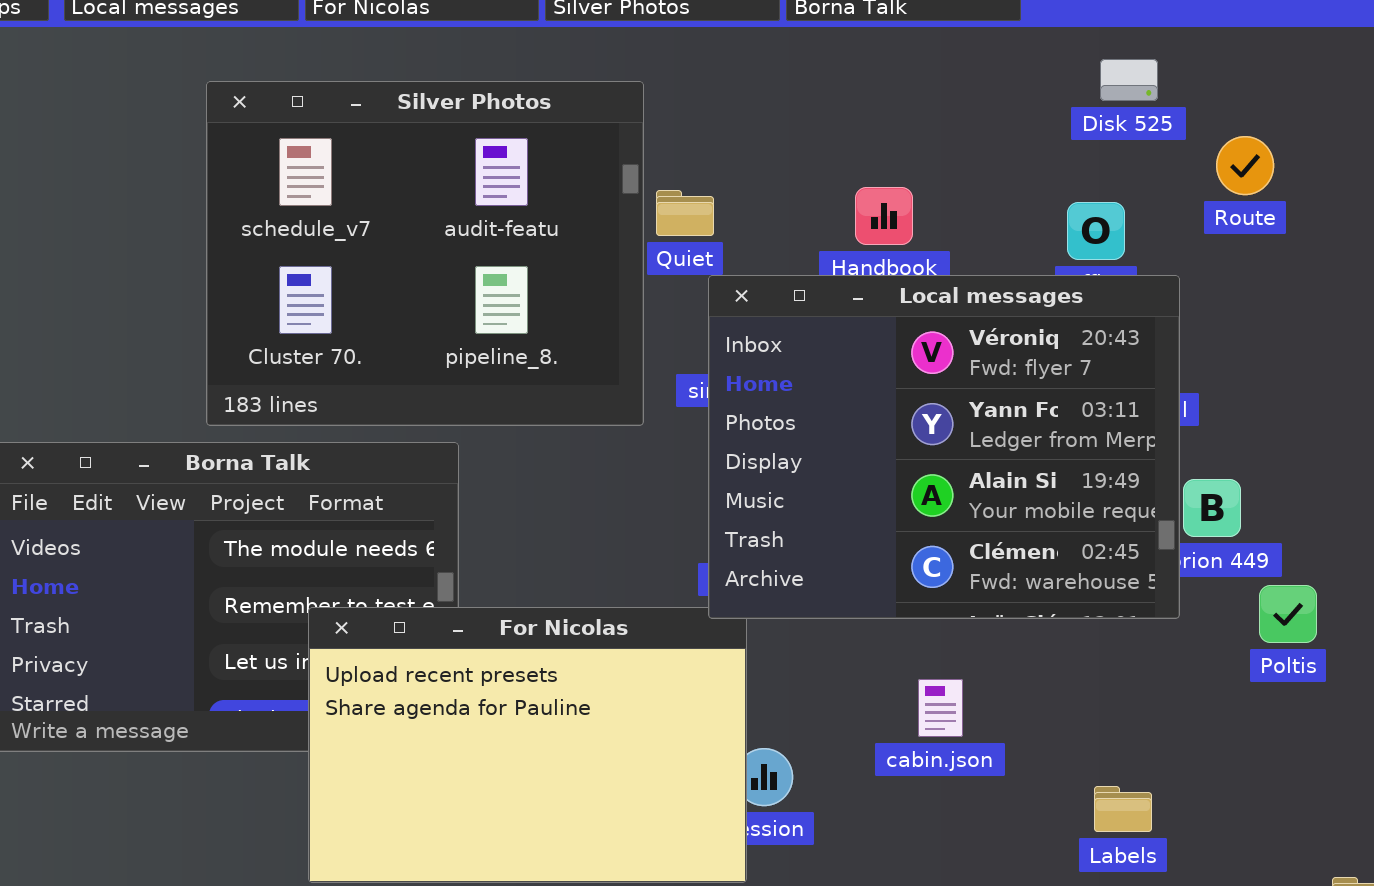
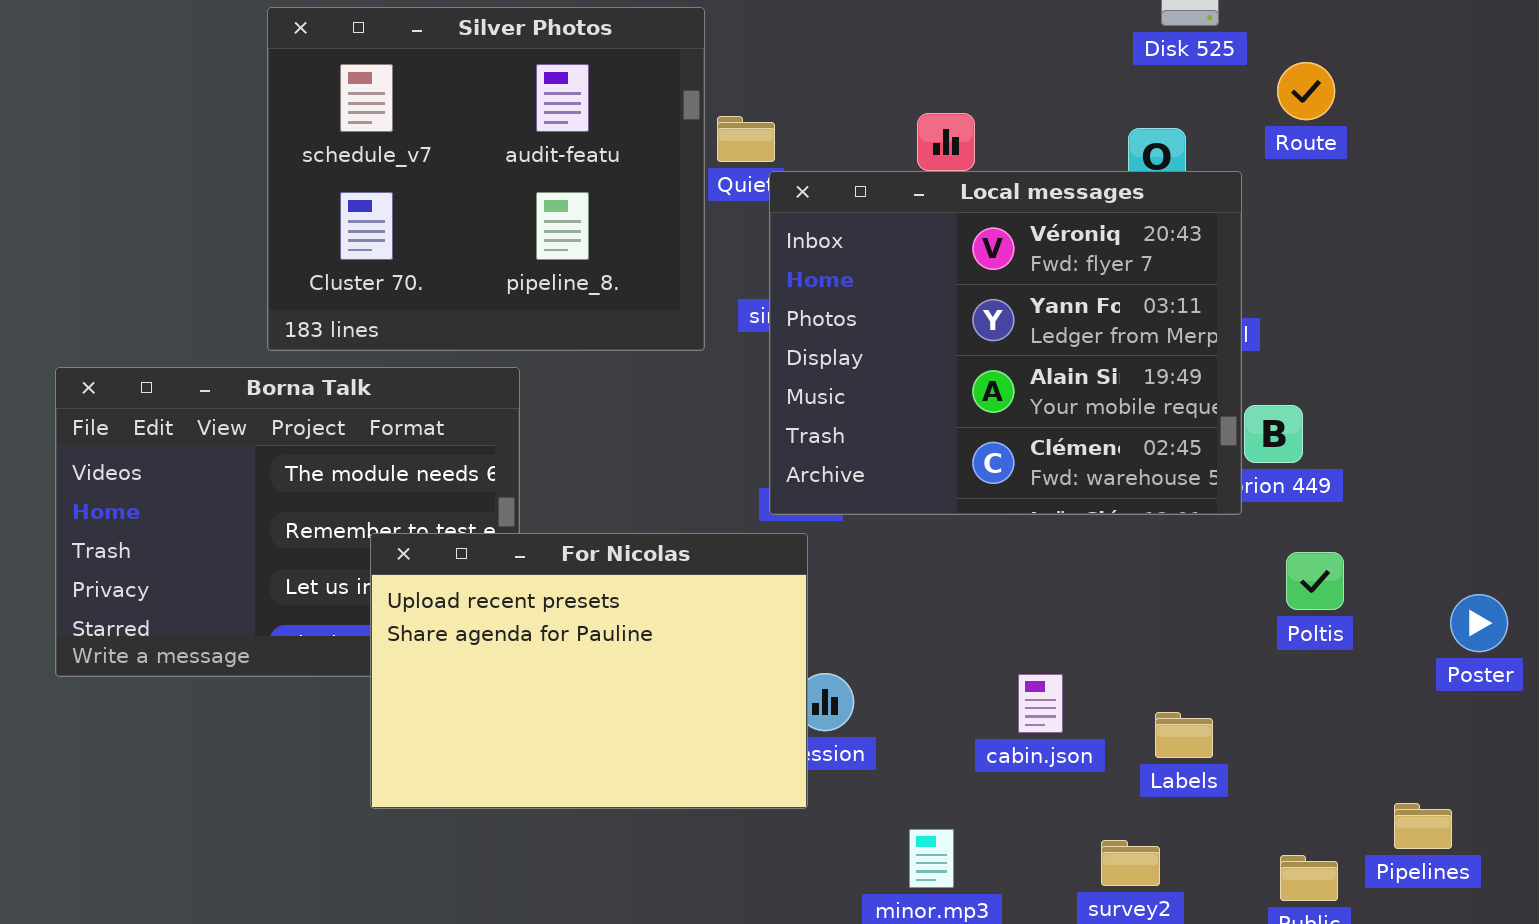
Local messages: [708,275,1180,619] -> [769,171,1242,515], moved
Poltis: [1259,585,1317,643] -> [1286,552,1344,610], moved
cabin.json: [918,679,963,737] -> [1018,674,1063,733], moved

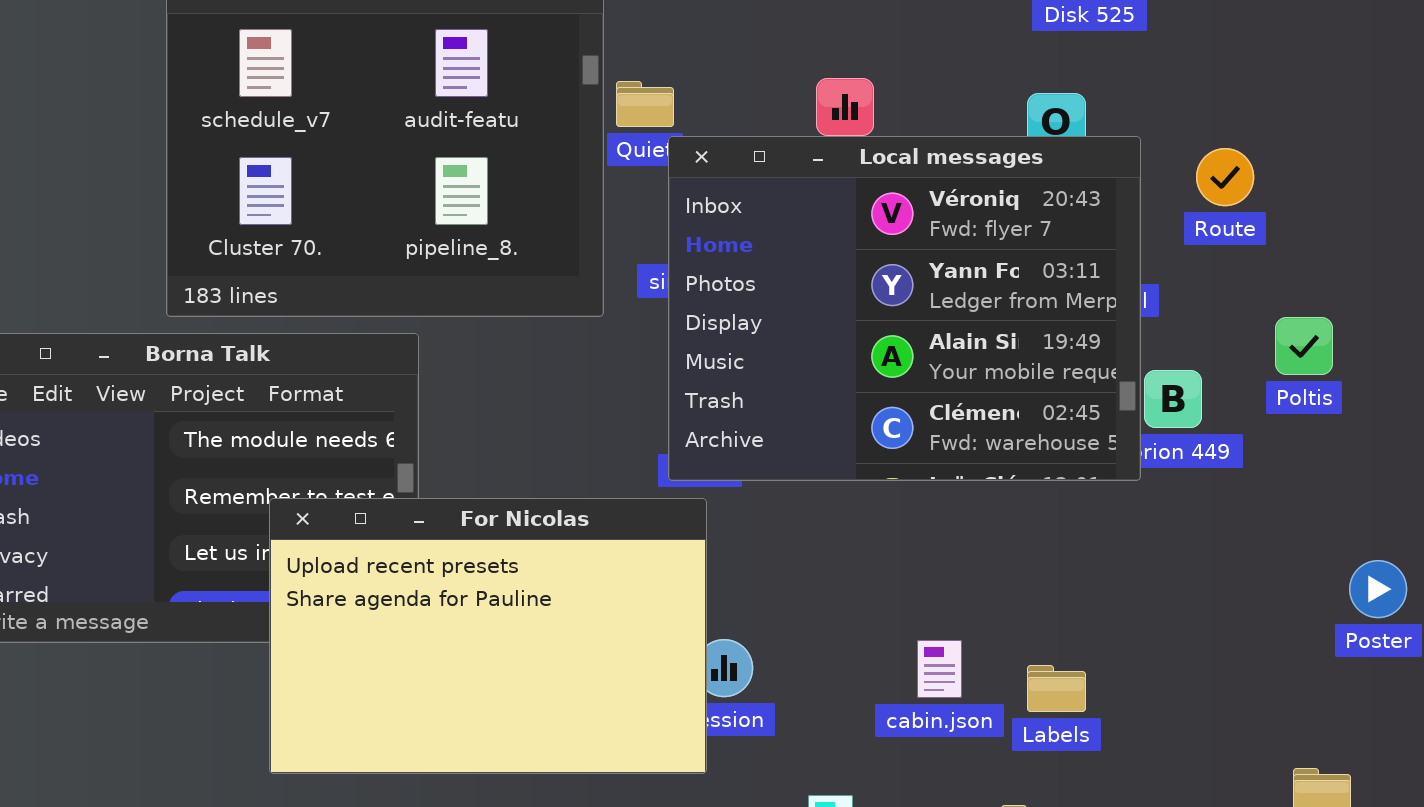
Route: [1277,62,1335,120] -> [1196,148,1254,206], moved
Poltis: [1286,552,1344,610] -> [1275,317,1333,375], moved
Labels: [1155,712,1213,758] -> [1027,665,1086,712], moved

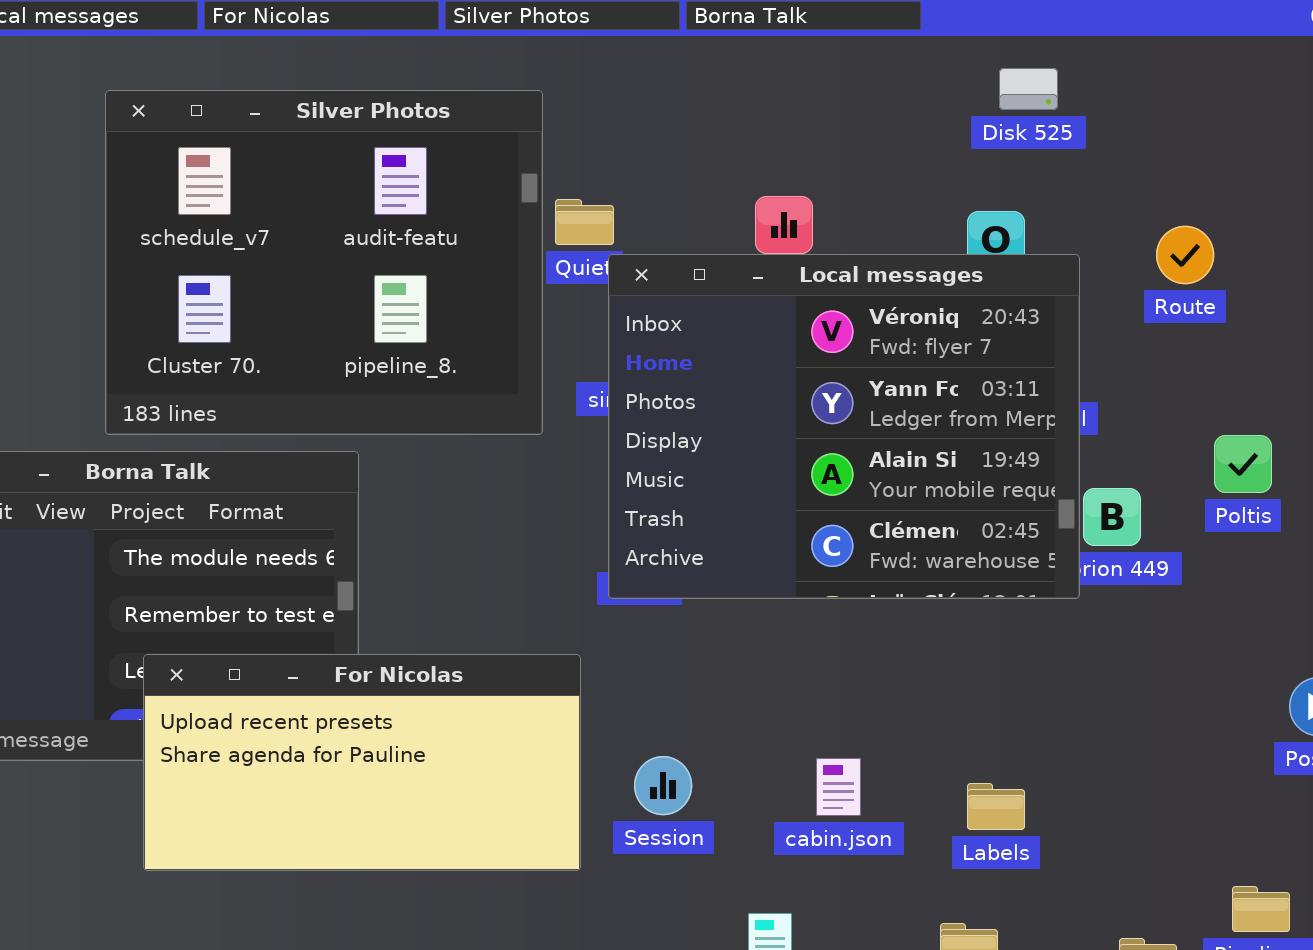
Route: [1196,148,1254,206] -> [1156,226,1214,284], moved
For Nicolas: [269,498,707,774] -> [143,654,581,871], moved, resized
cabin.json: [917,640,962,698] -> [816,758,861,816], moved

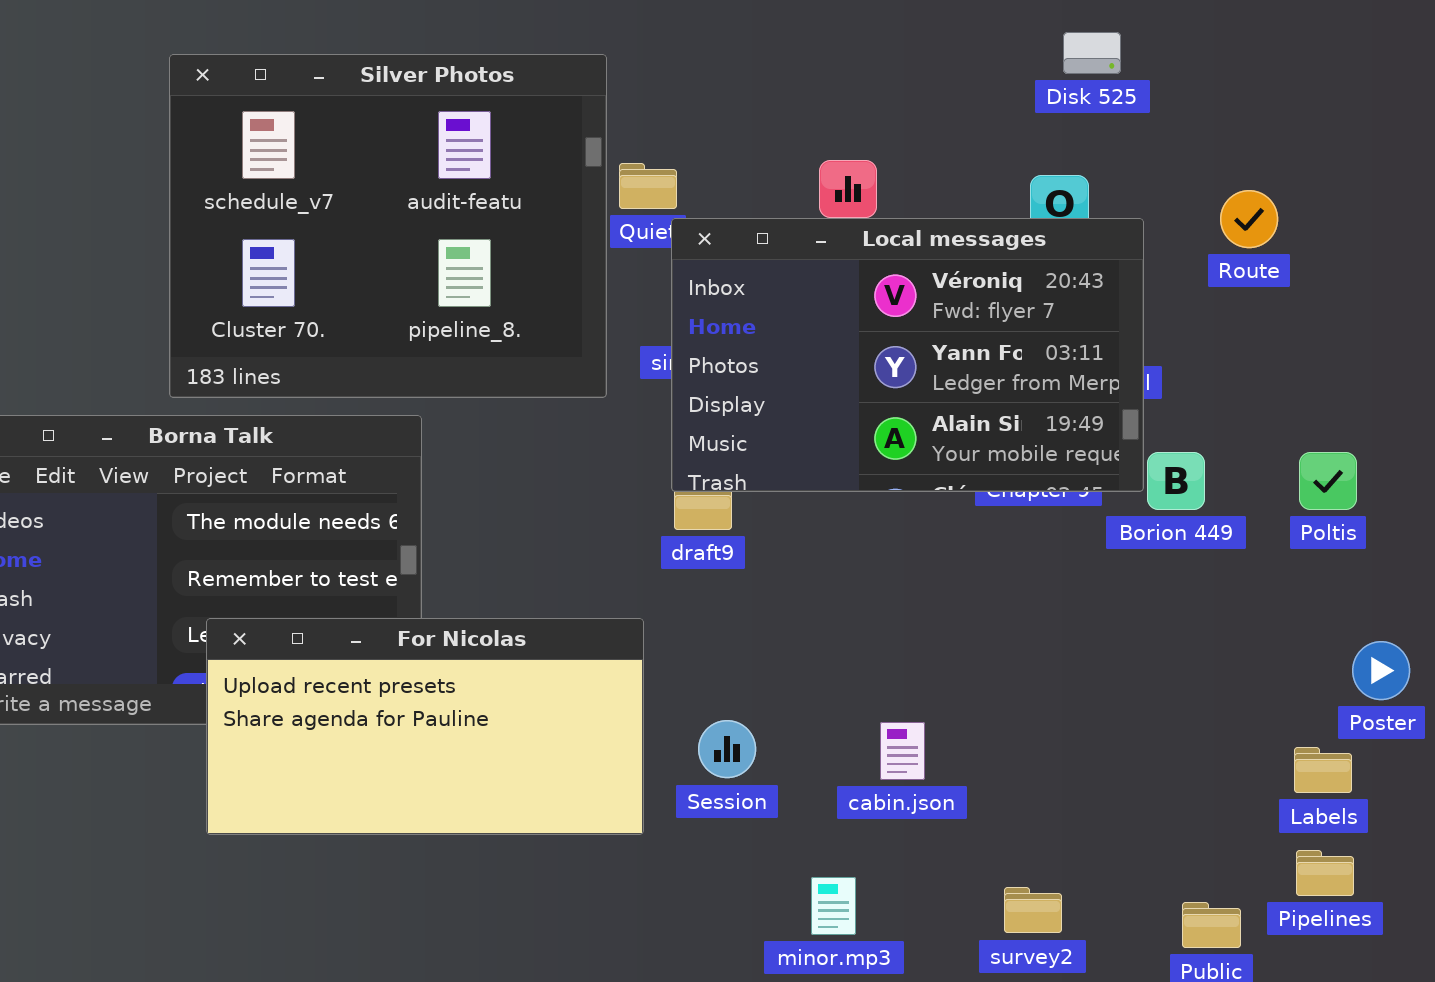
Local messages: [608,254,1080,599] -> [671,218,1144,492], resized
Poltis: [1214,435,1272,493] -> [1299,452,1357,510], moved
Labels: [967,783,1025,830] -> [1294,747,1352,793], moved

